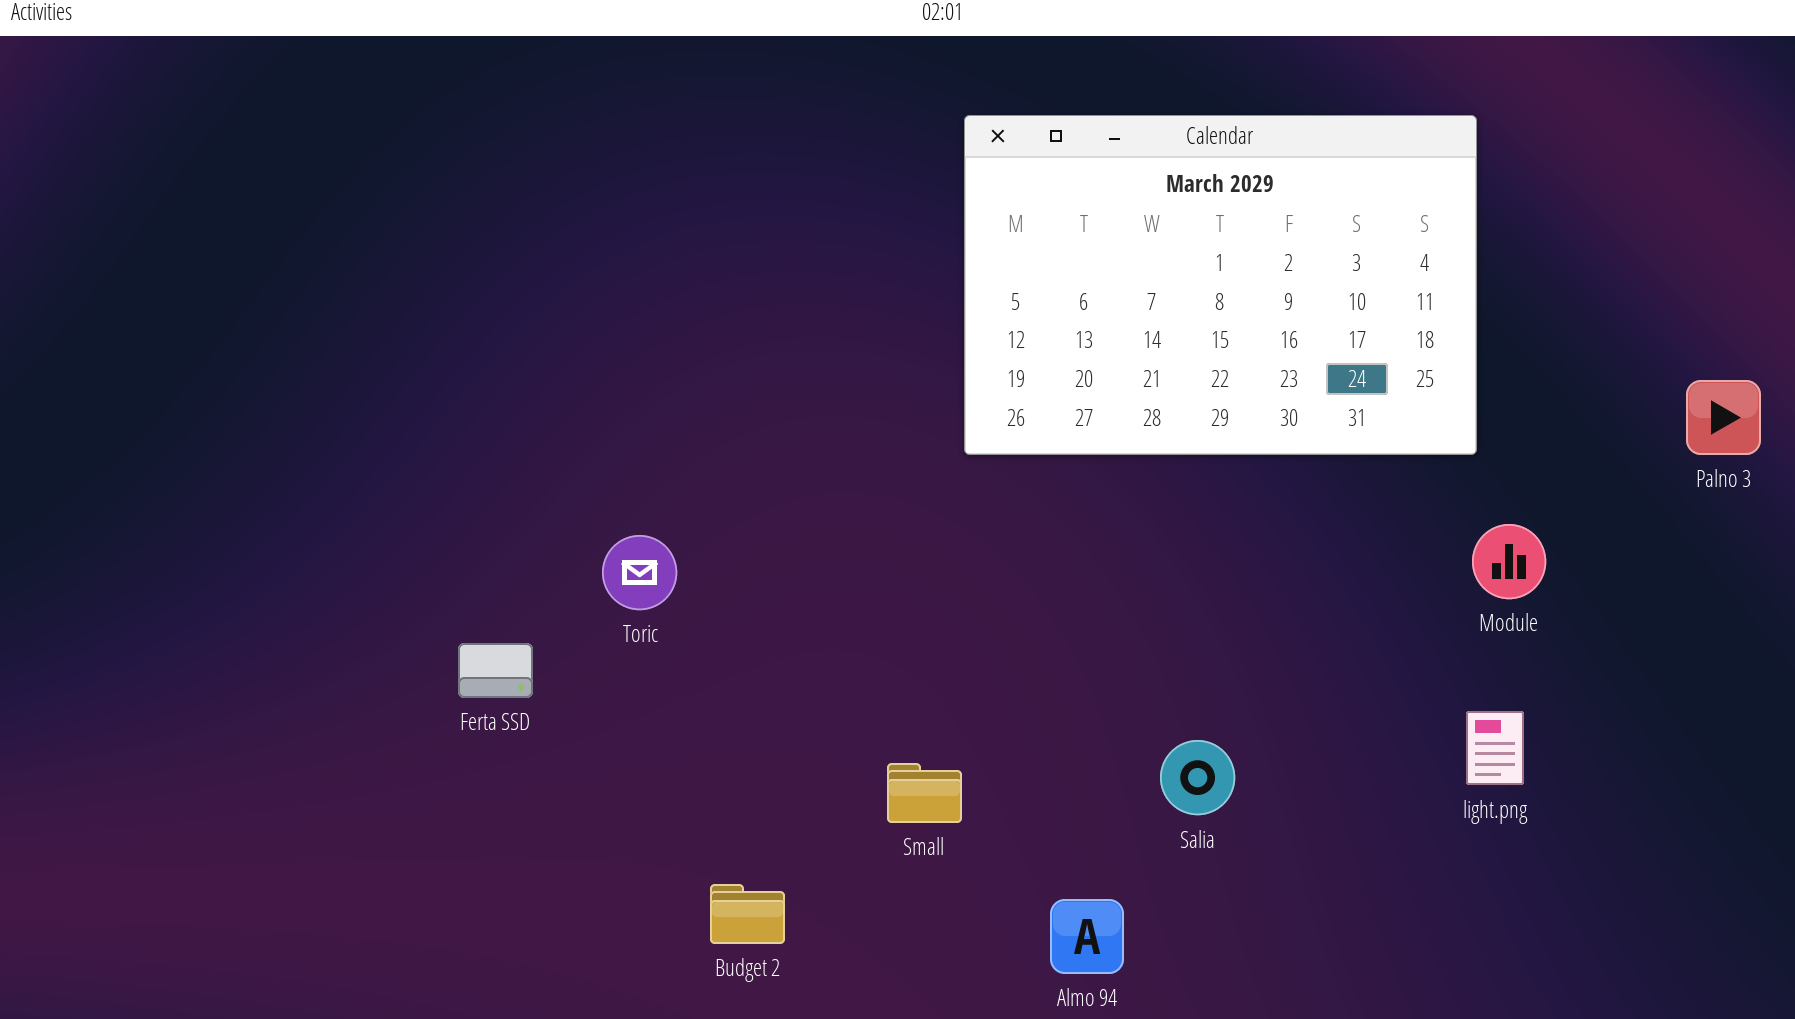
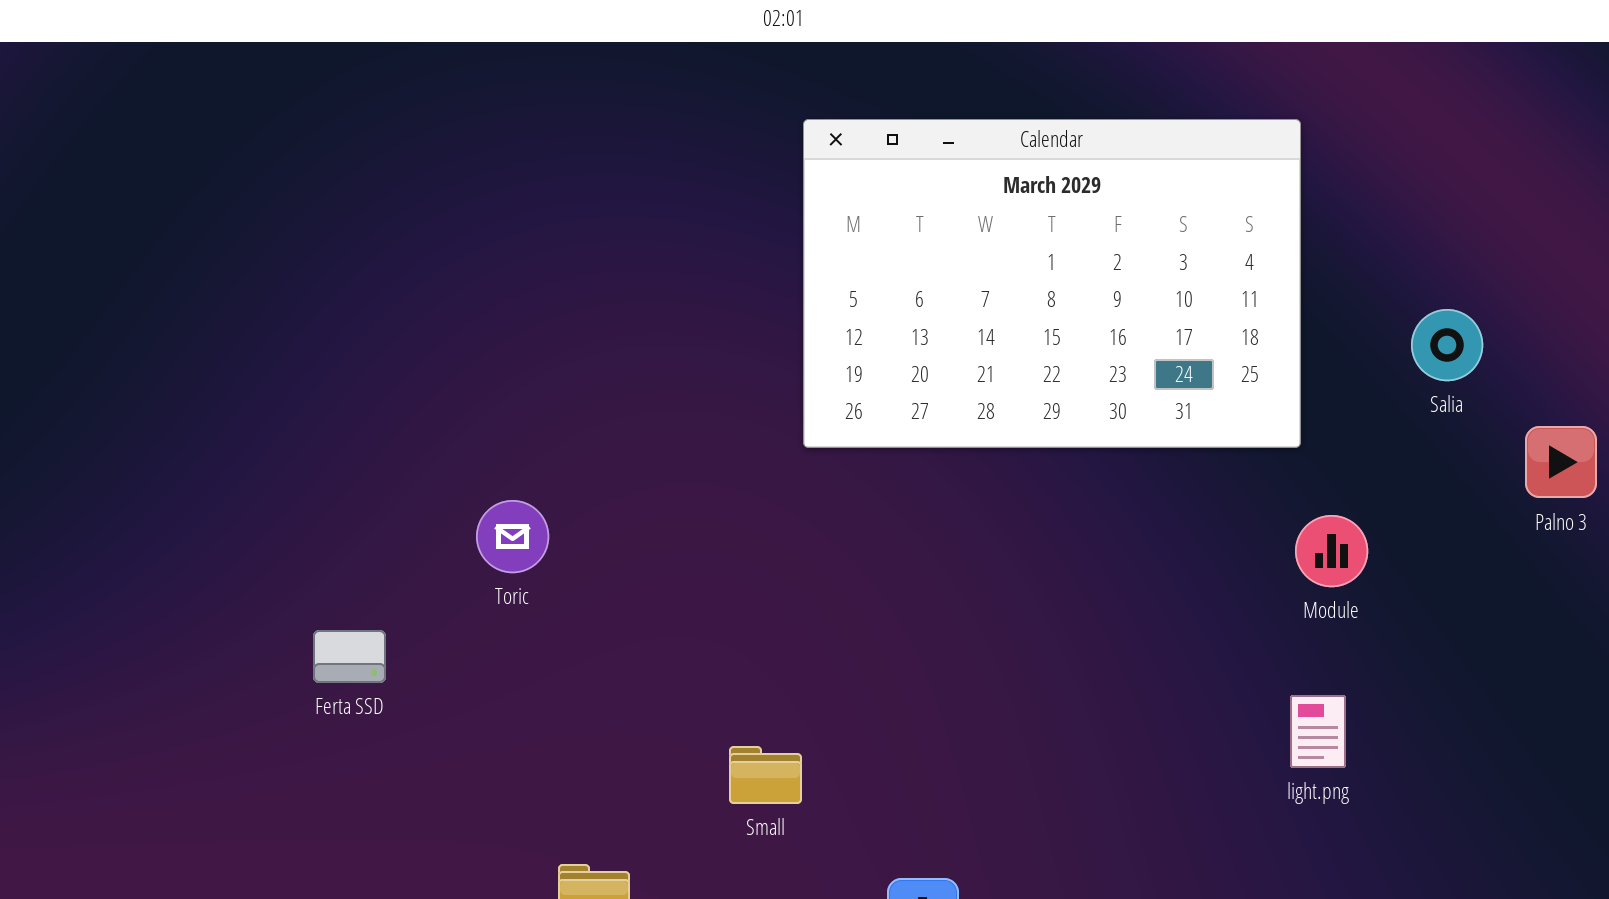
Palno 3: [1686,380,1761,455] -> [1525,426,1597,498], moved
Toric: [602,535,677,610] -> [476,500,549,573], moved
Salia: [1160,740,1235,815] -> [1411,309,1483,381], moved

